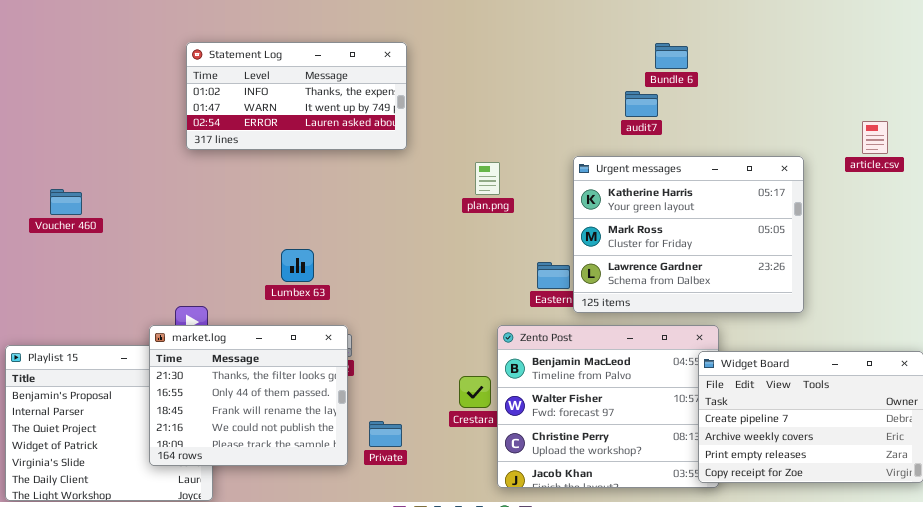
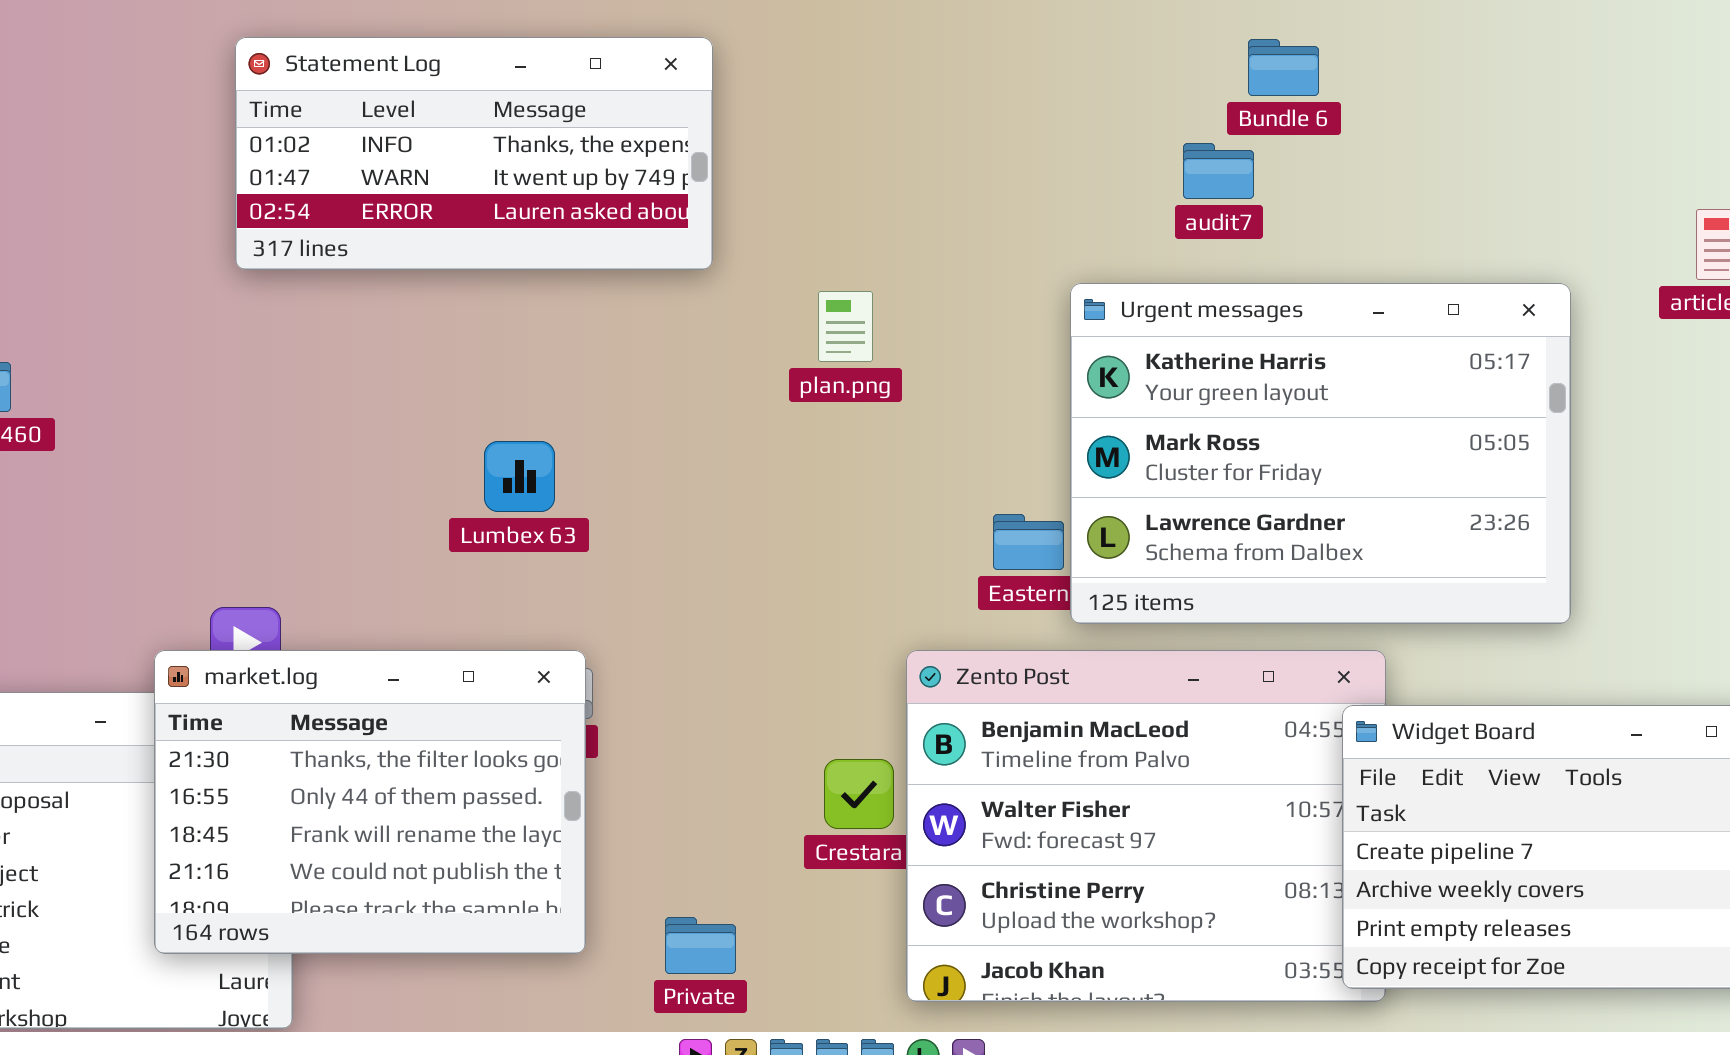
plan.png: [475,162,500,195] -> [818,291,873,362], moved
Lumbex 63: [281,249,314,282] -> [484,441,555,512], moved
Private: [369,421,402,447] -> [665,917,736,974], moved

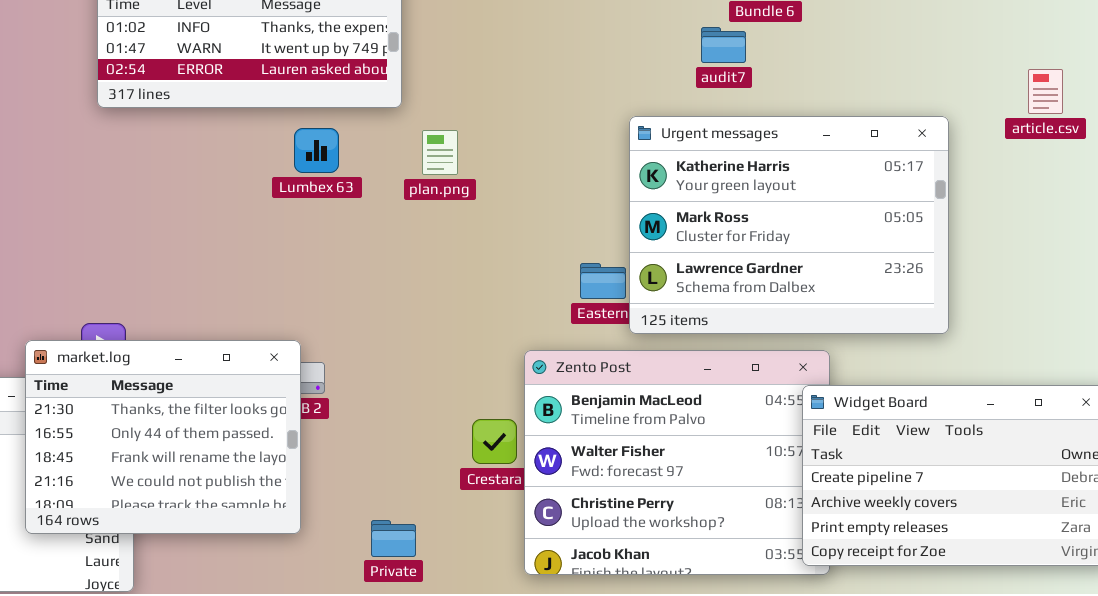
plan.png: [818,291,873,362] -> [422,130,458,175], moved
Lumbex 63: [484,441,555,512] -> [294,128,339,173], moved
market.log: [154,650,586,954] -> [25,340,301,534], moved

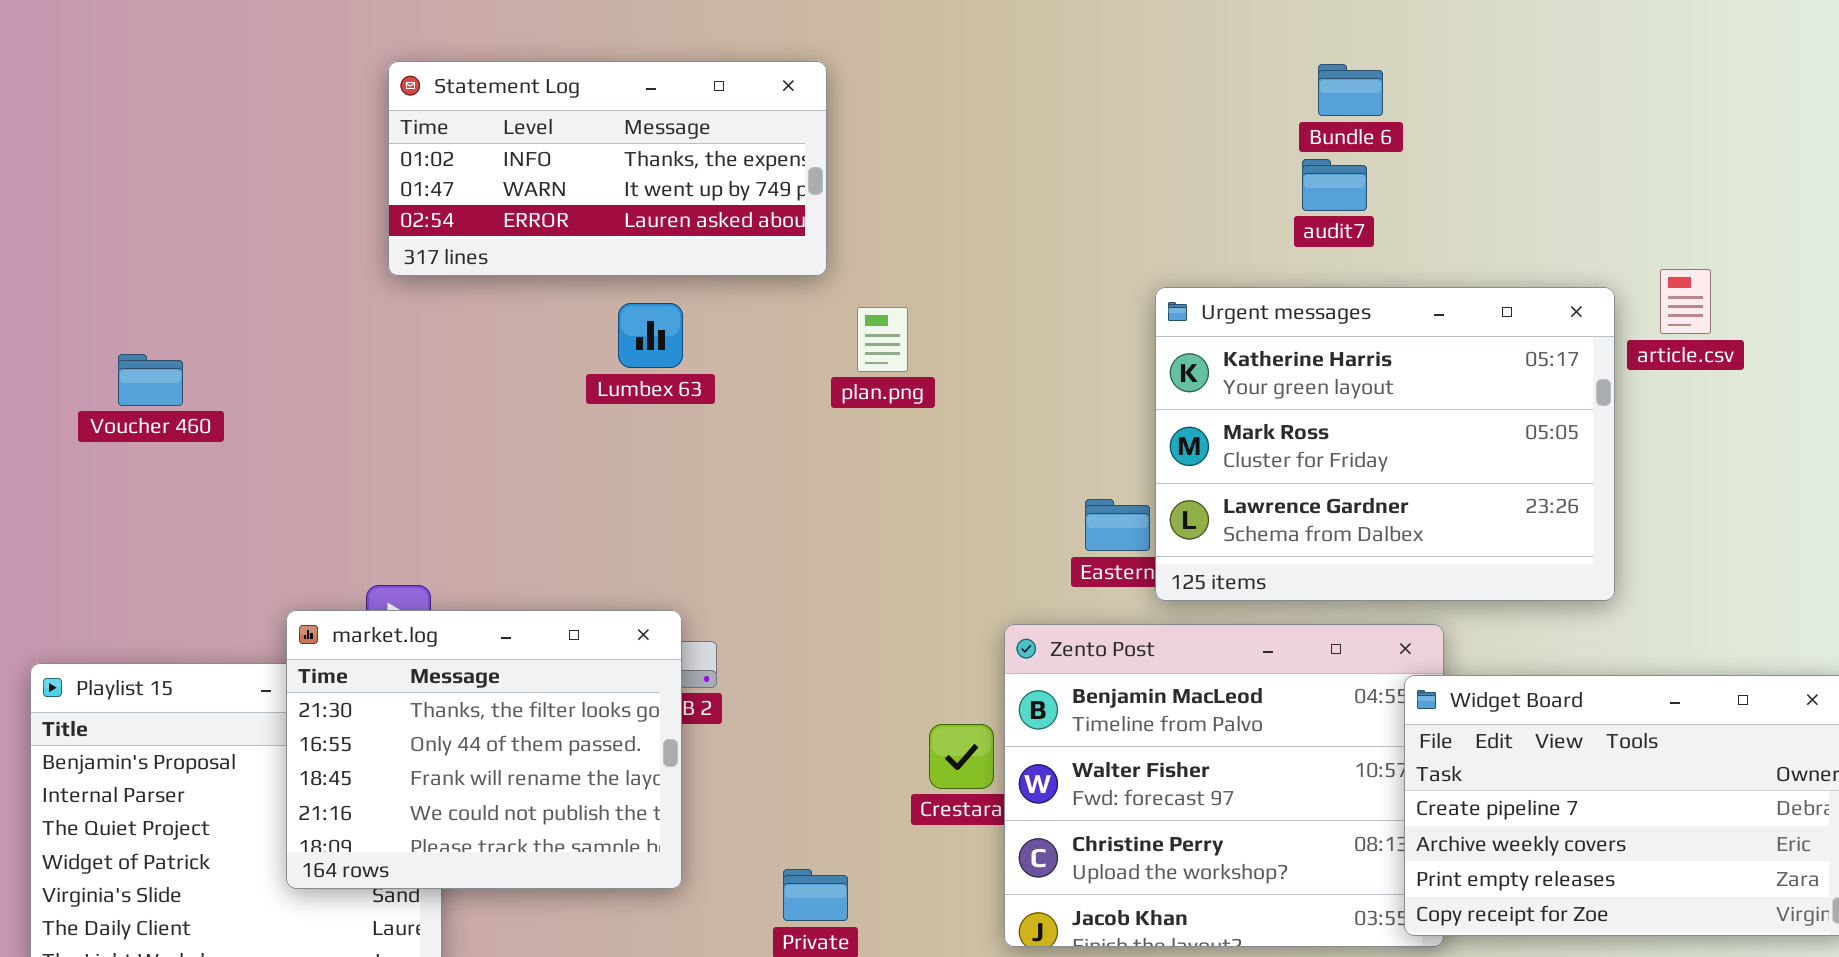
audit7: [701,27,746,63] -> [1302,159,1367,211], moved
article.csv: [1028,69,1063,114] -> [1660,269,1711,334], moved
Lumbex 63: [294,128,339,173] -> [618,303,683,368], moved

